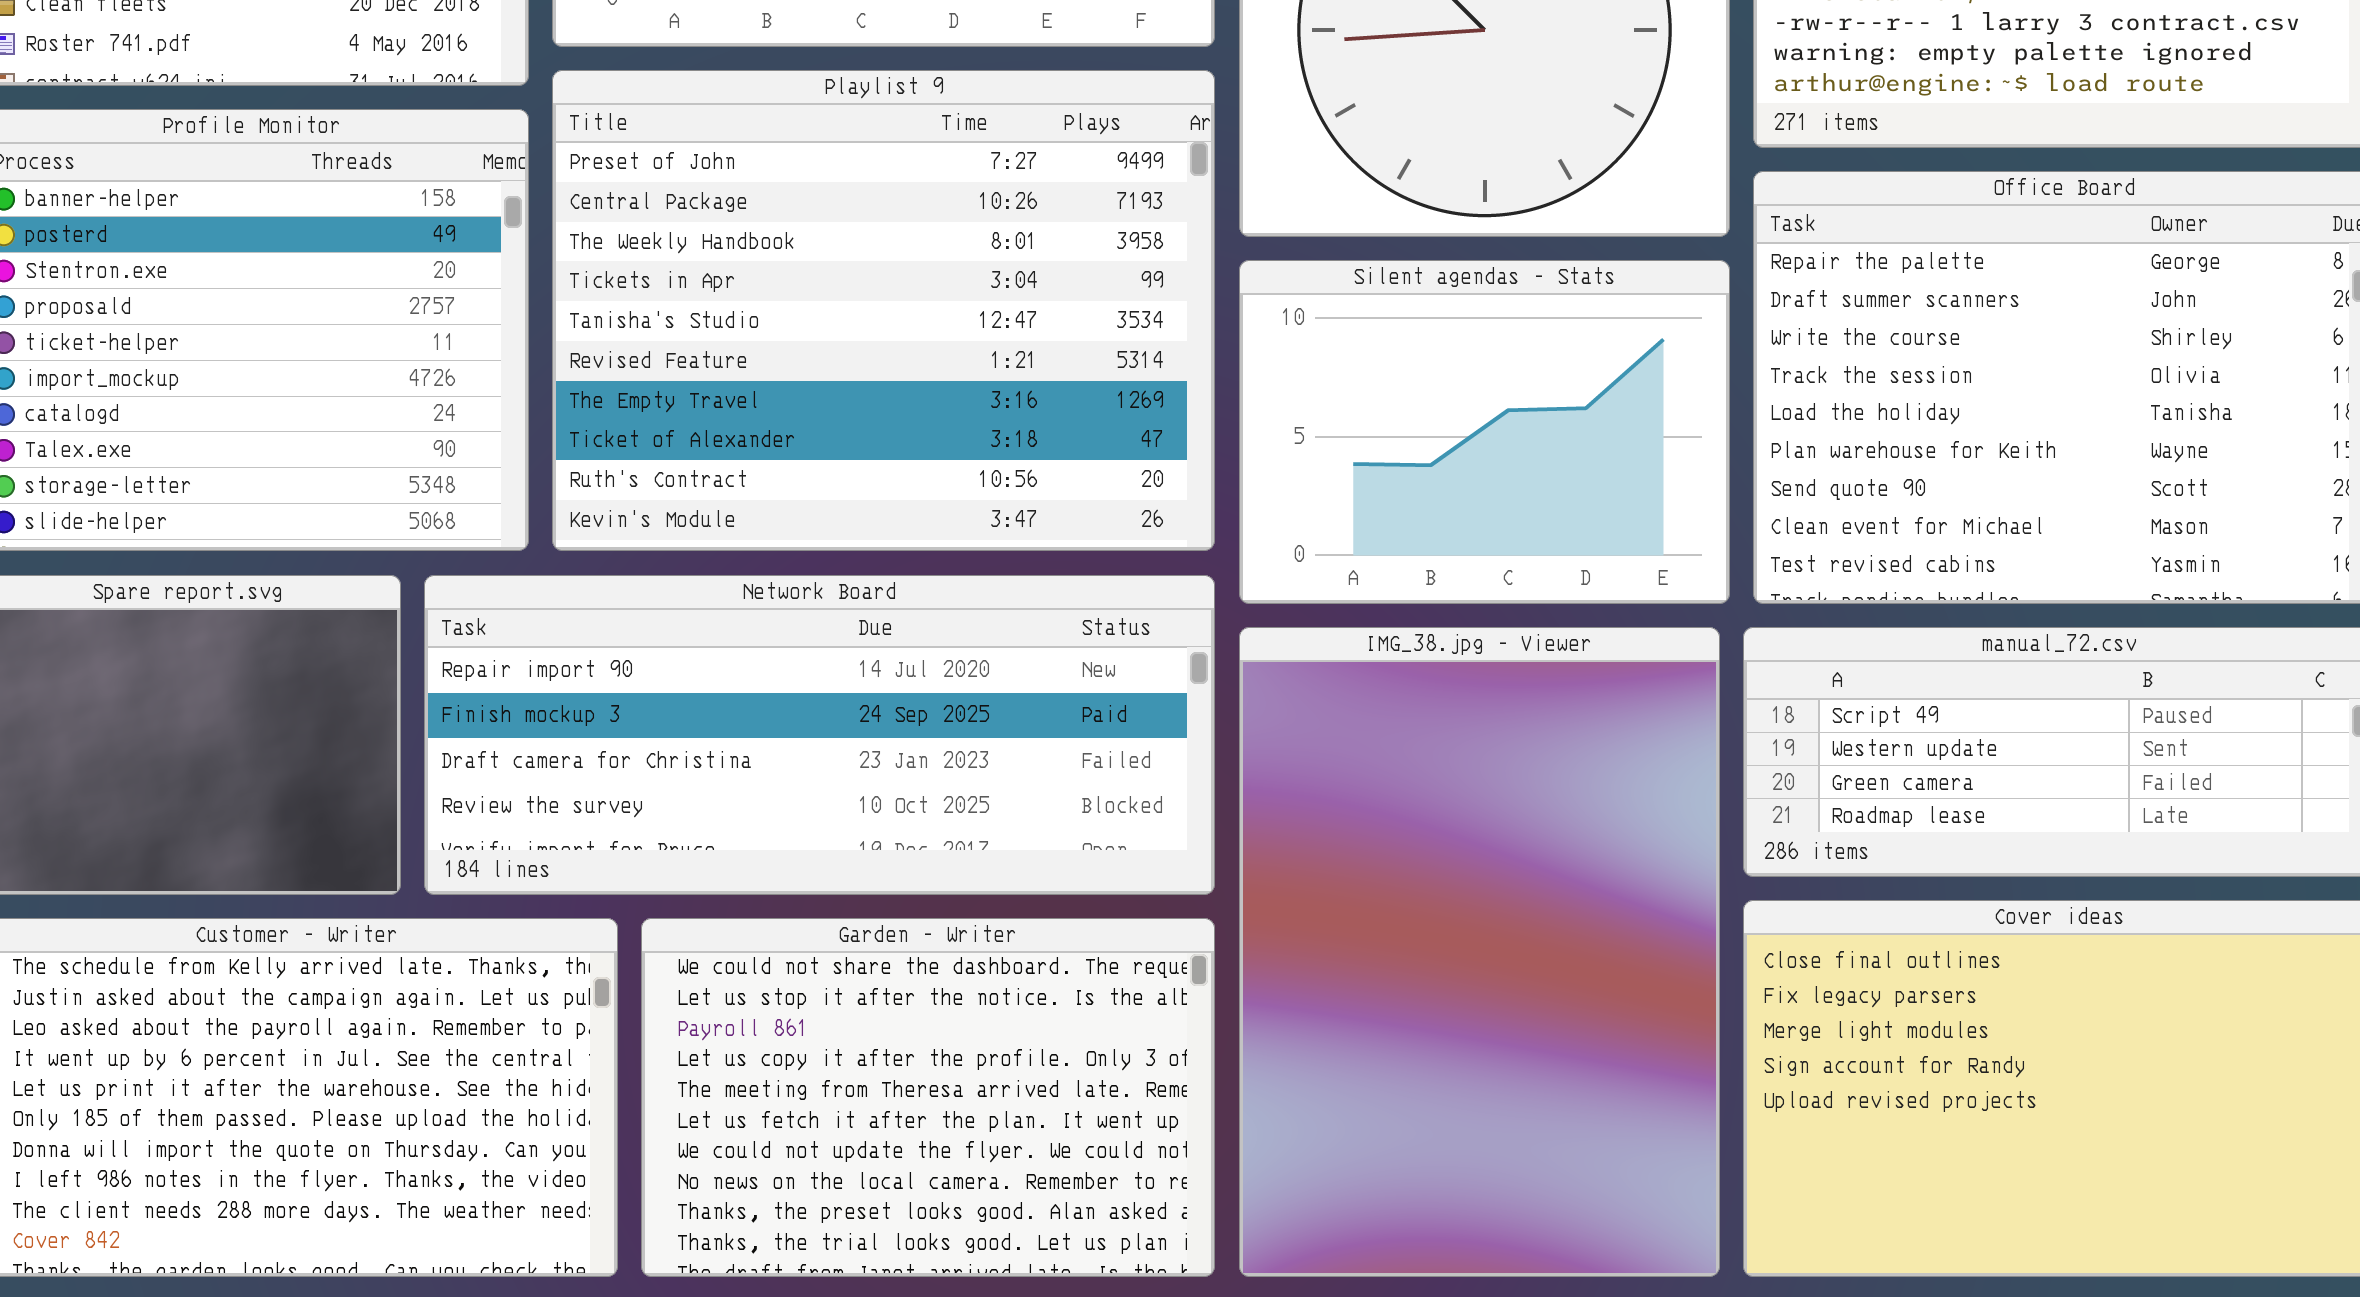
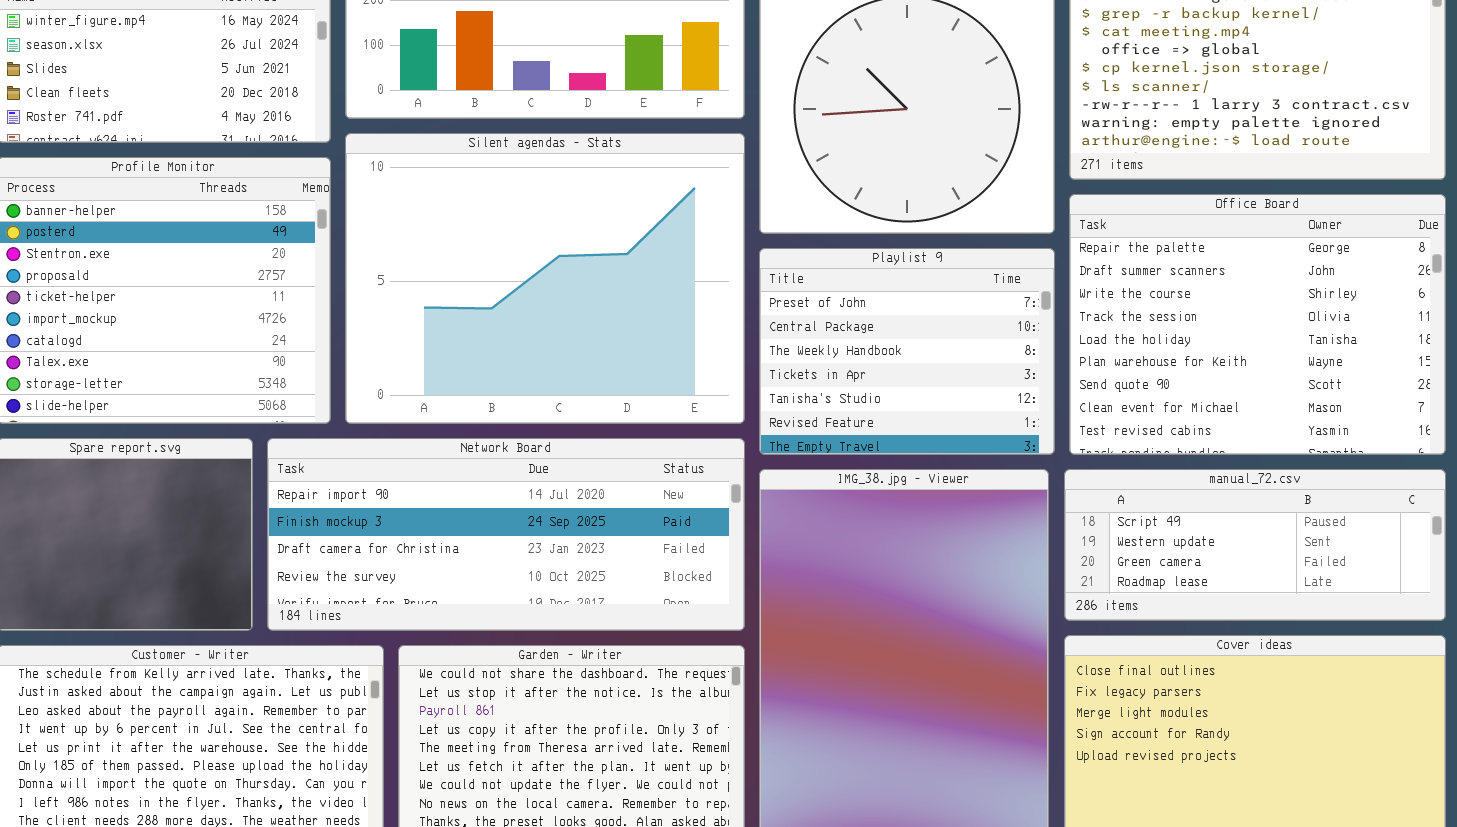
Playlist 9: [552,70,1215,551] -> [759,248,1055,455], moved, resized
Silent agendas - Stats: [1239,260,1730,604] -> [345,133,745,424], moved, resized

